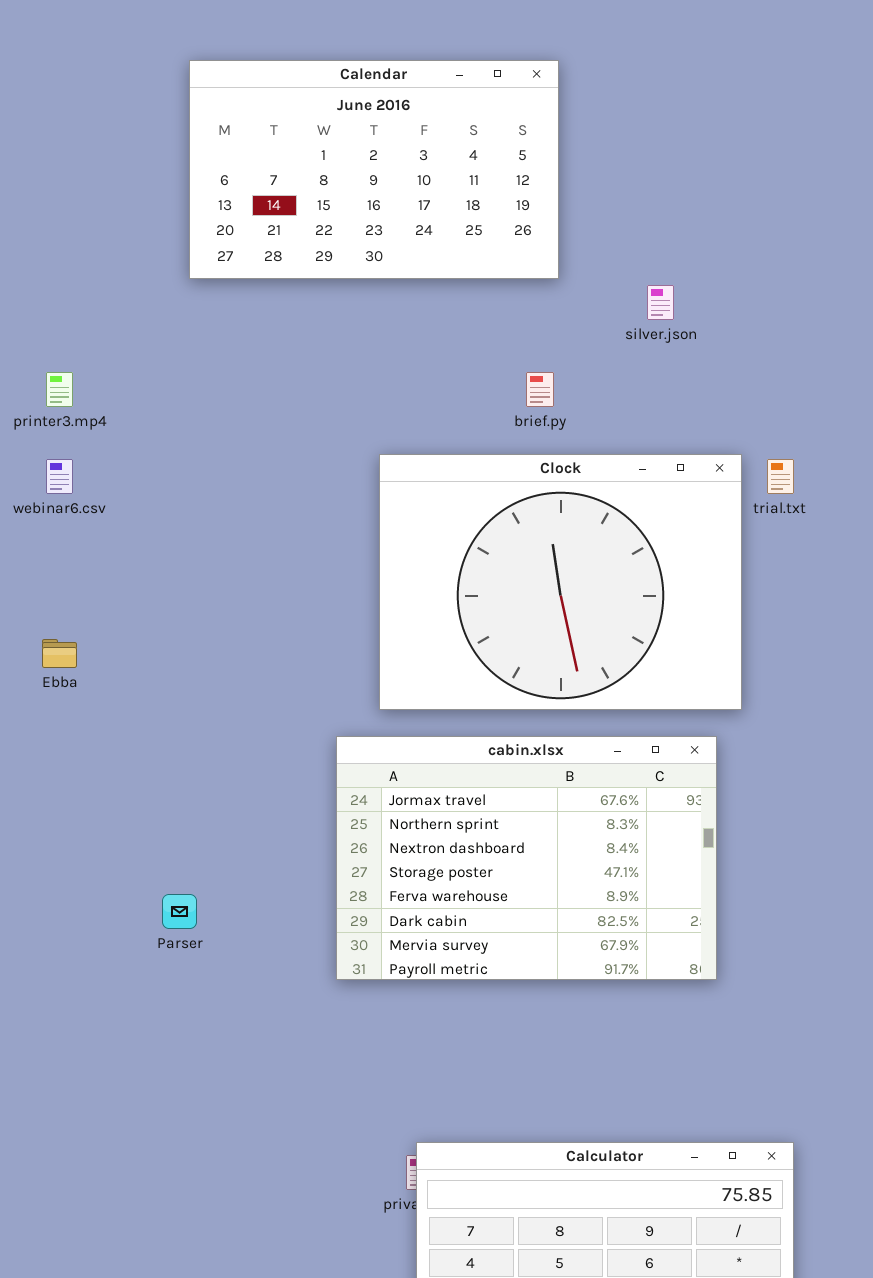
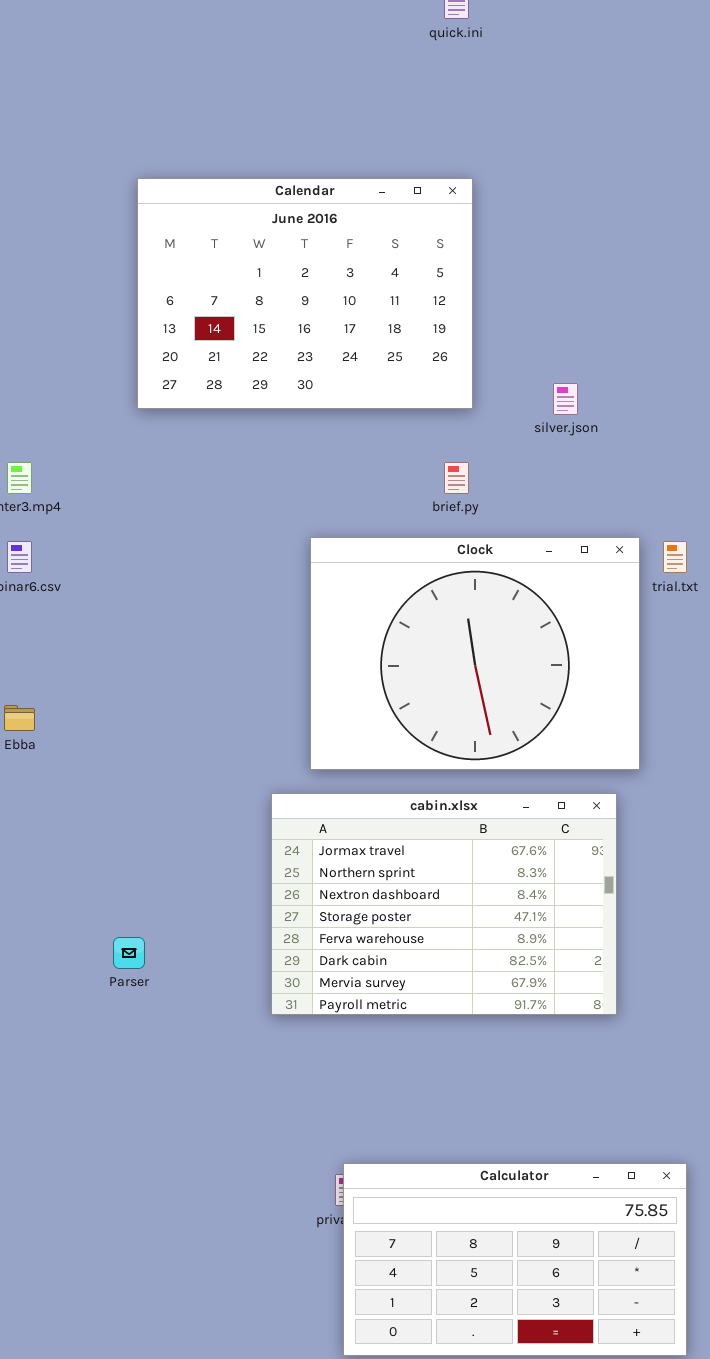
Calendar: [189,60,559,279] -> [137,178,473,409], resized

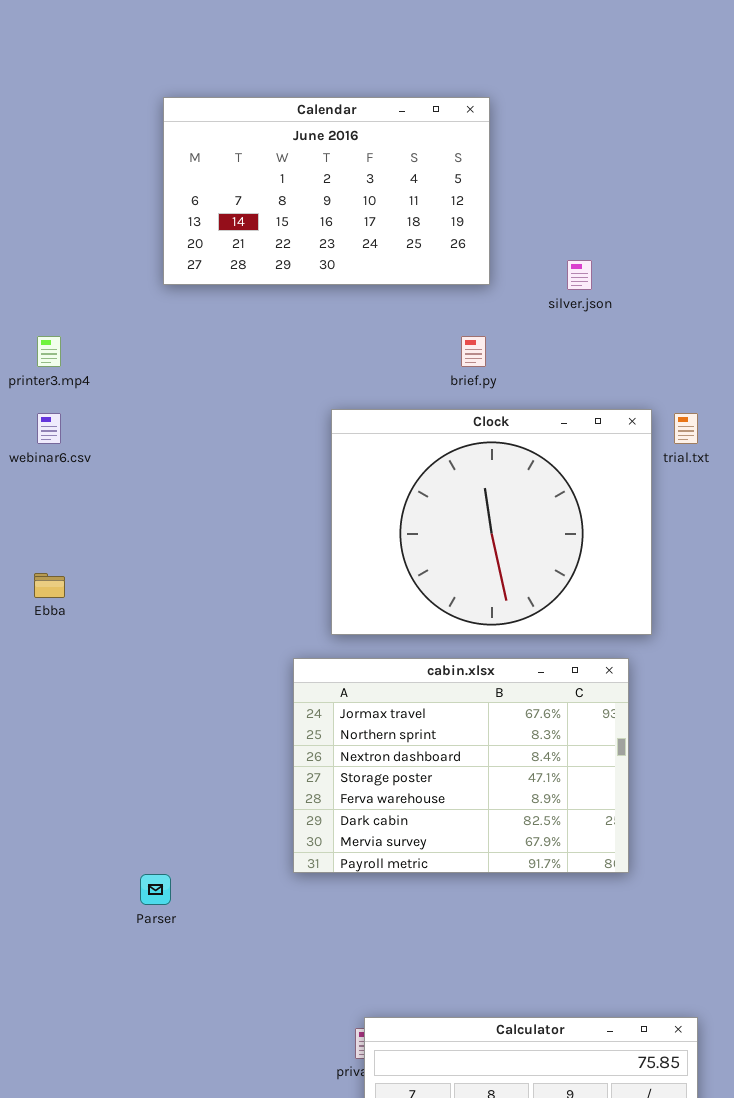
Calendar: [137,178,473,409] -> [163,97,490,285], resized
Parser: [113,937,145,969] -> [140,874,171,905], moved

